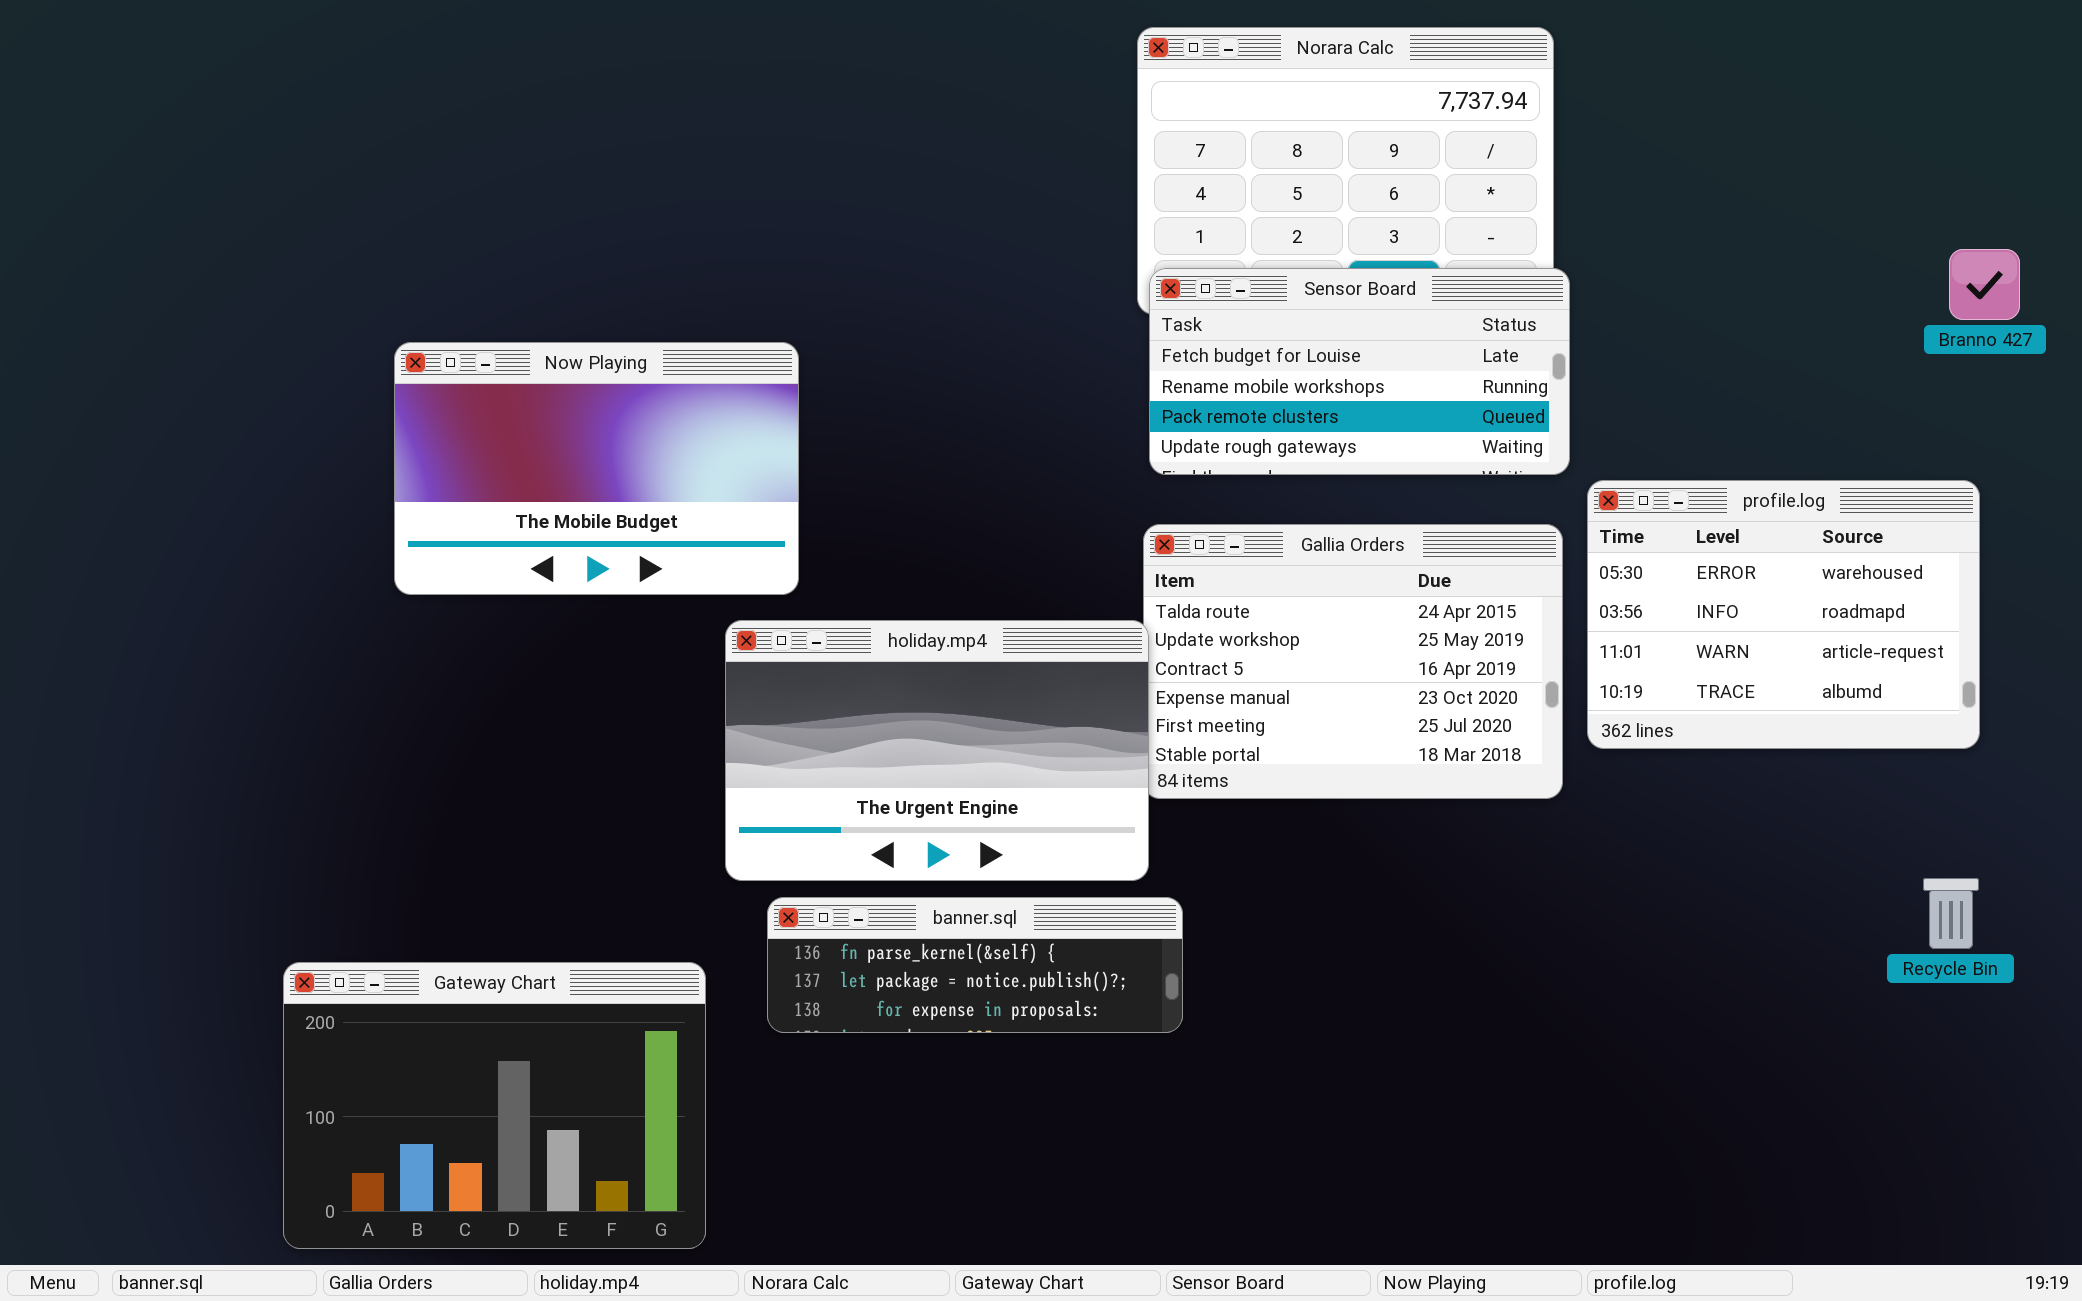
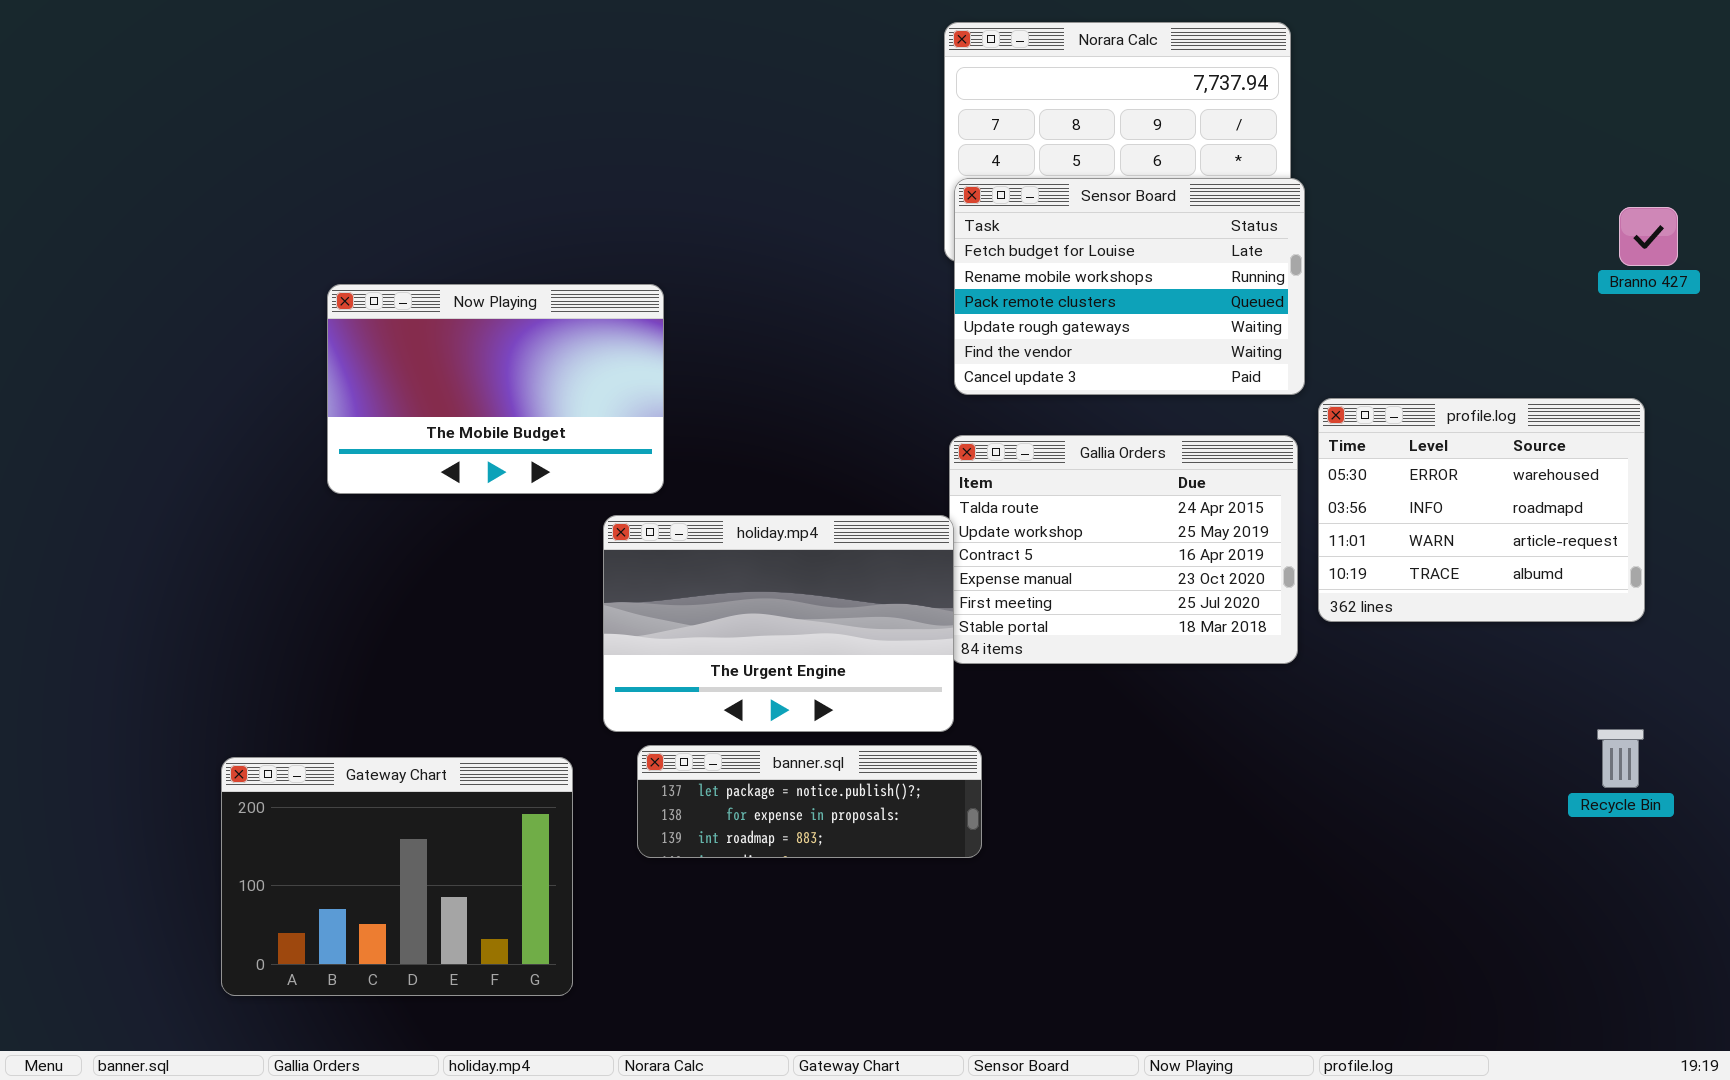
Sensor Board: [1149,268,1570,475] -> [954,178,1305,395], resized
banner.sql: [767,897,1183,1033] -> [637,745,982,858], scrolled down 1 row
Gateway Chart: [283,962,706,1249] -> [221,757,573,996], moved

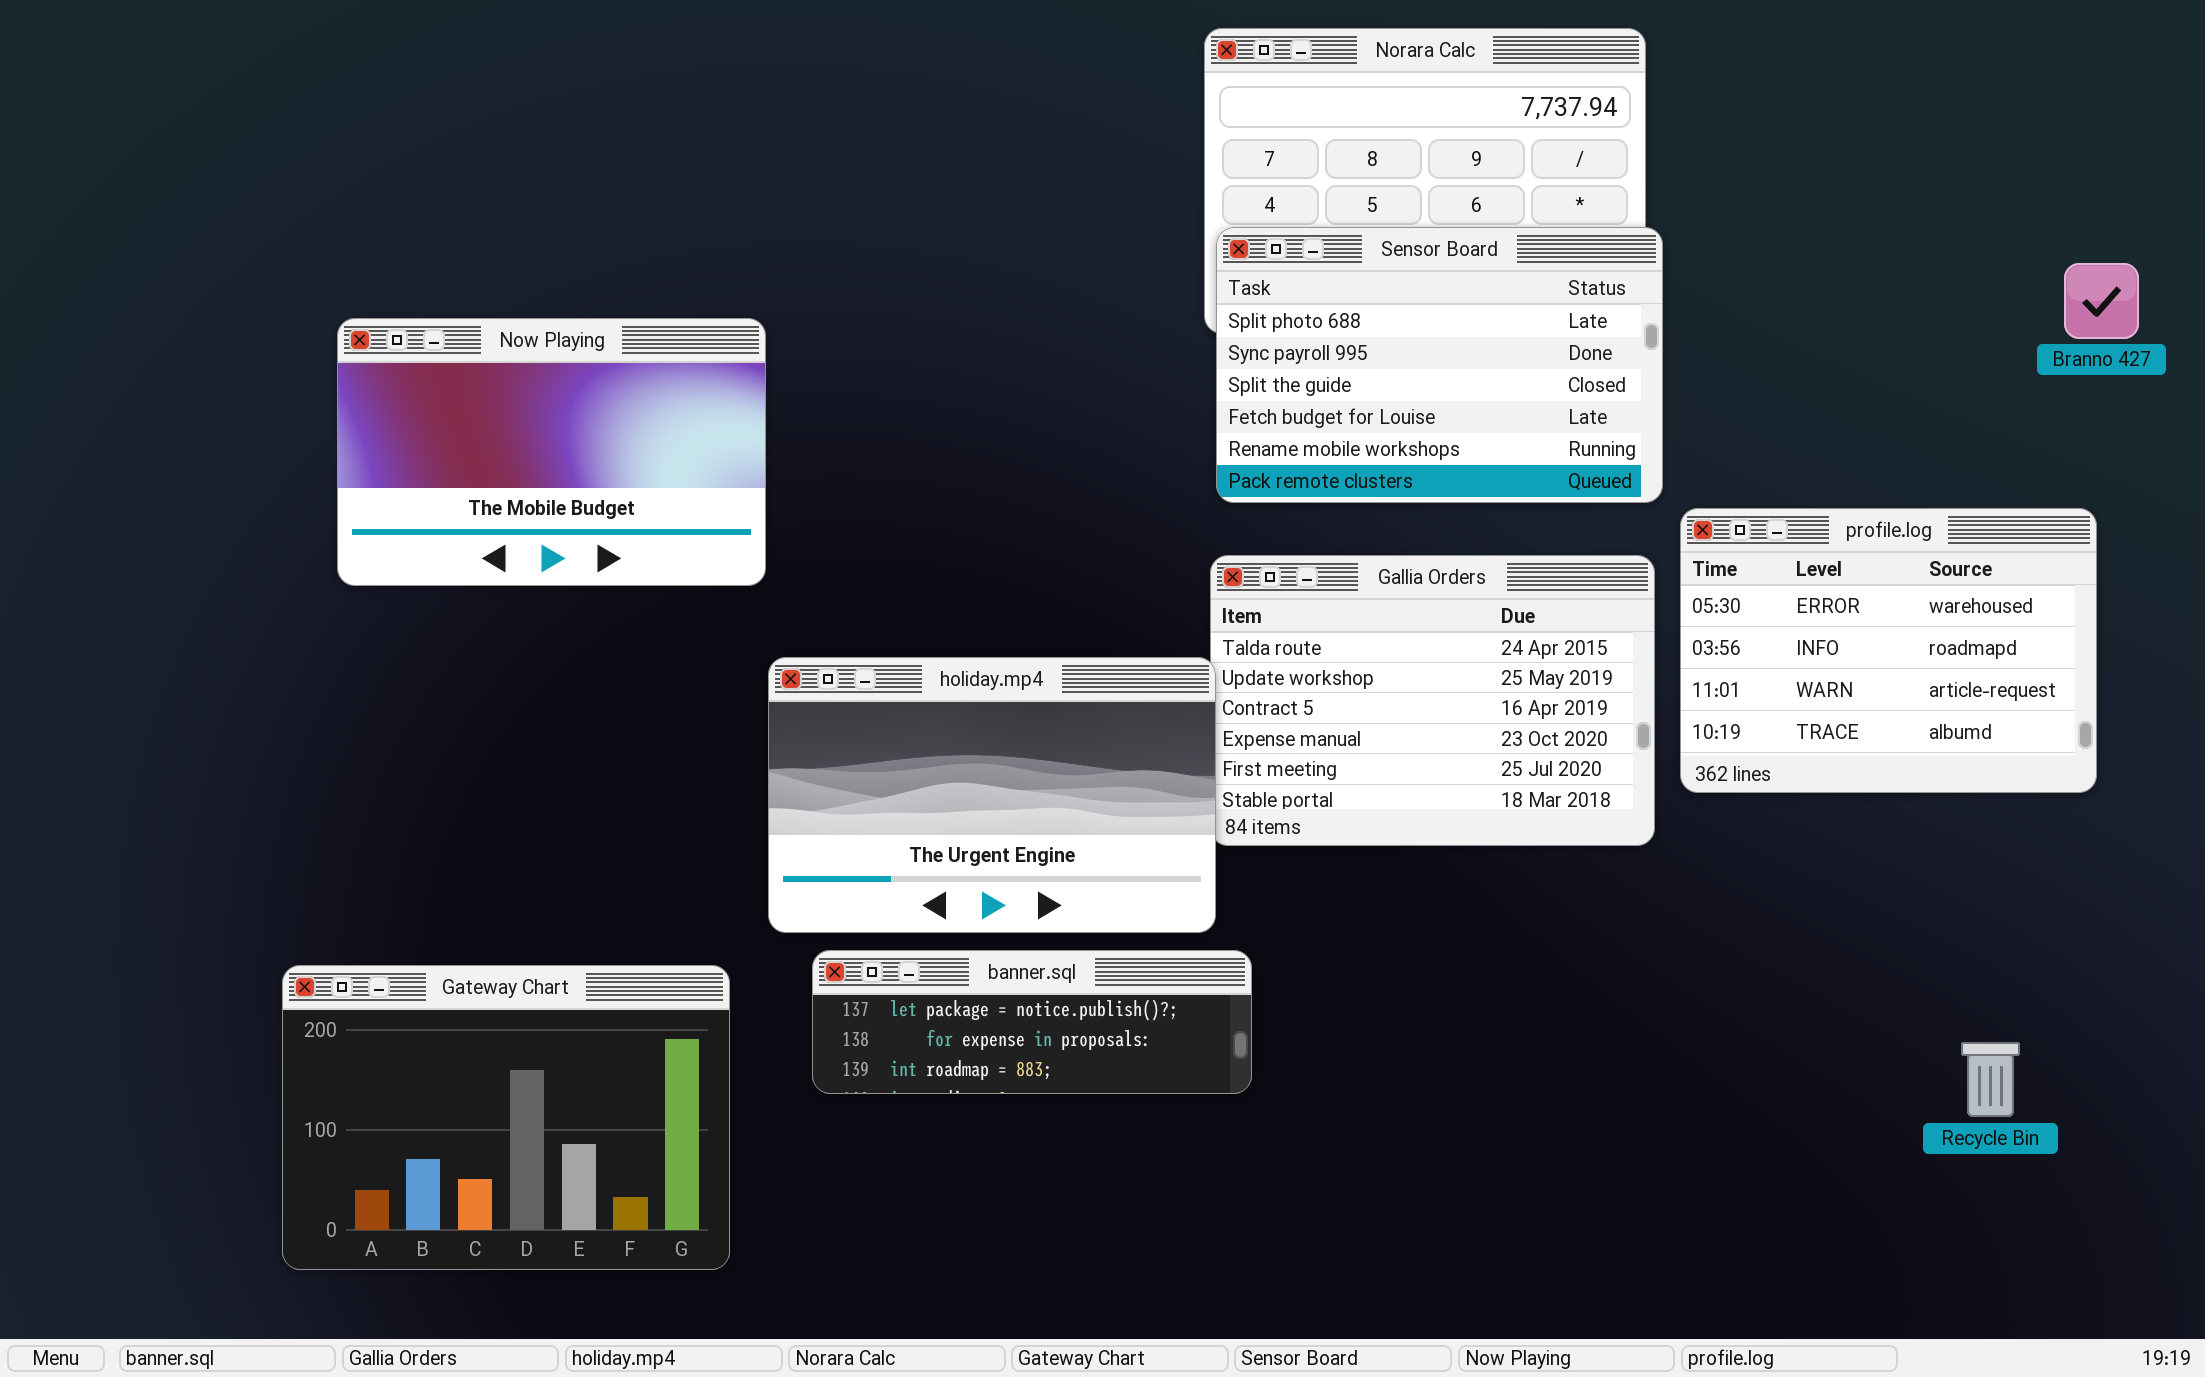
Sensor Board: [954,178,1305,395] -> [1216,227,1663,503], scrolled up 3 rows
Now Playing: [327,284,664,494] -> [337,318,766,586], moved
Recycle Bin: [1597,729,1644,788] -> [1961,1042,2020,1117], moved

